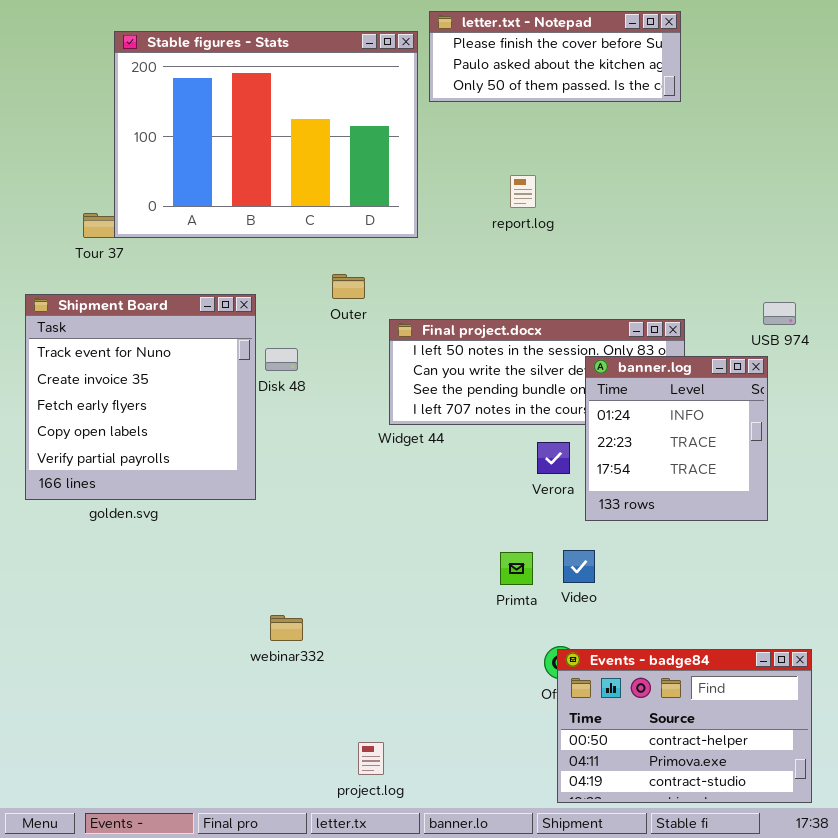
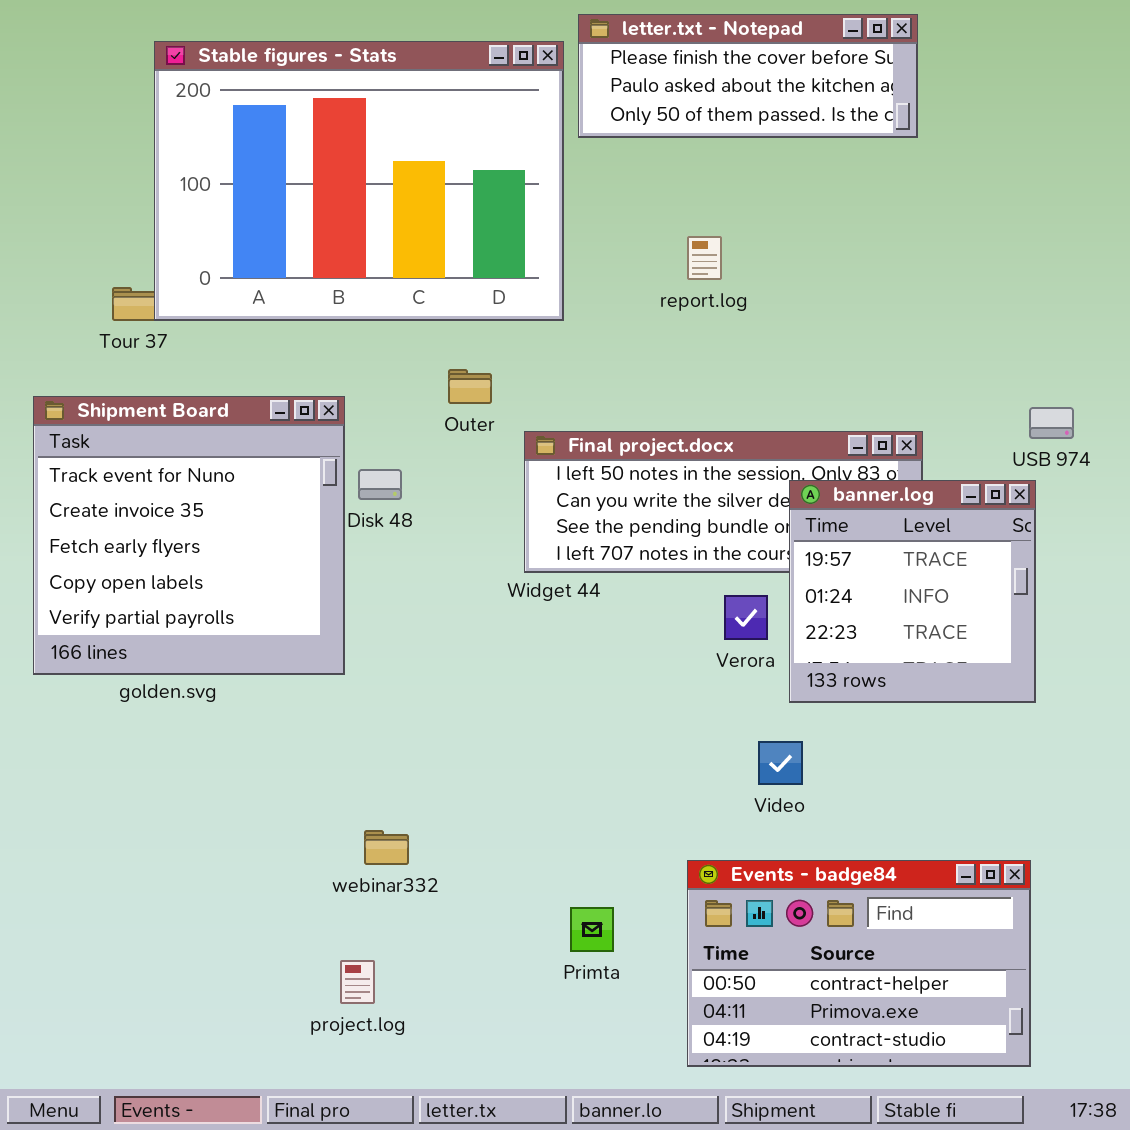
banner.log: [585,356,768,521] -> [789,480,1036,703], scrolled up 1 row
Primta: [500,552,533,585] -> [570,907,614,952], moved
Events - badge84: [557,649,812,803] -> [687,860,1031,1067], moved
project.log: [358,742,384,775] -> [340,960,375,1004], moved

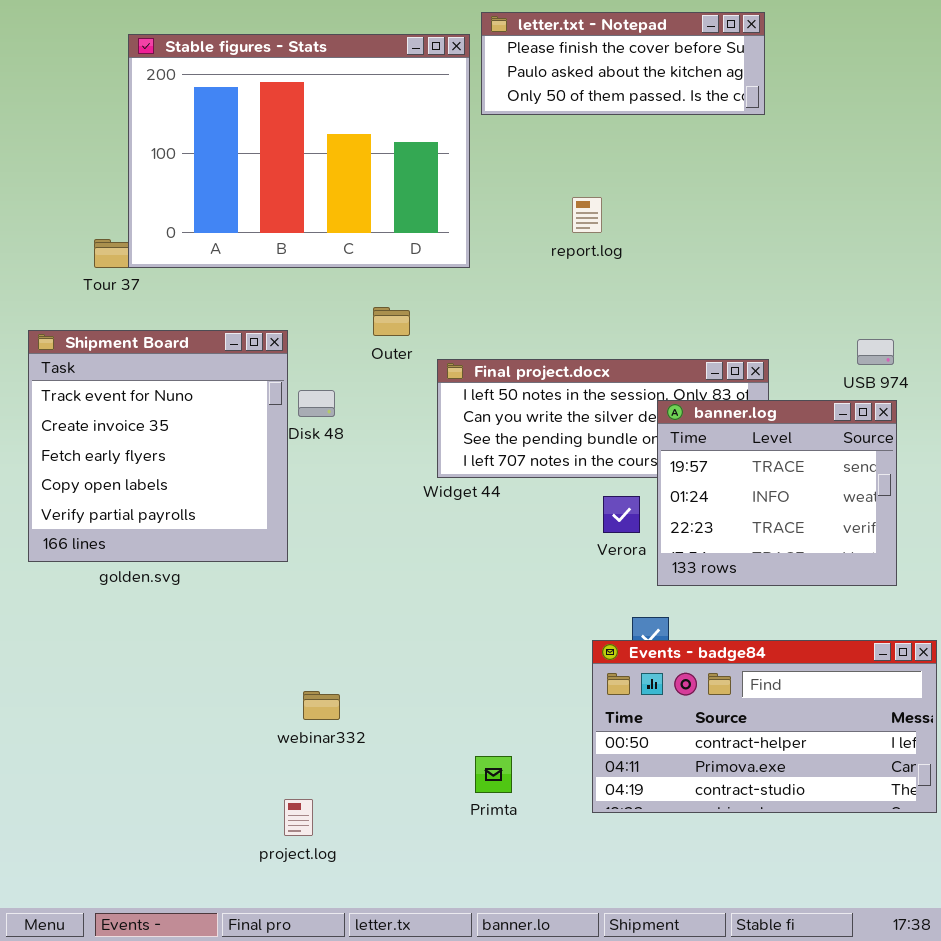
banner.log: [789,480,1036,703] -> [657,400,897,586], resized
Events - badge84: [687,860,1031,1067] -> [592,640,937,813], moved, resized

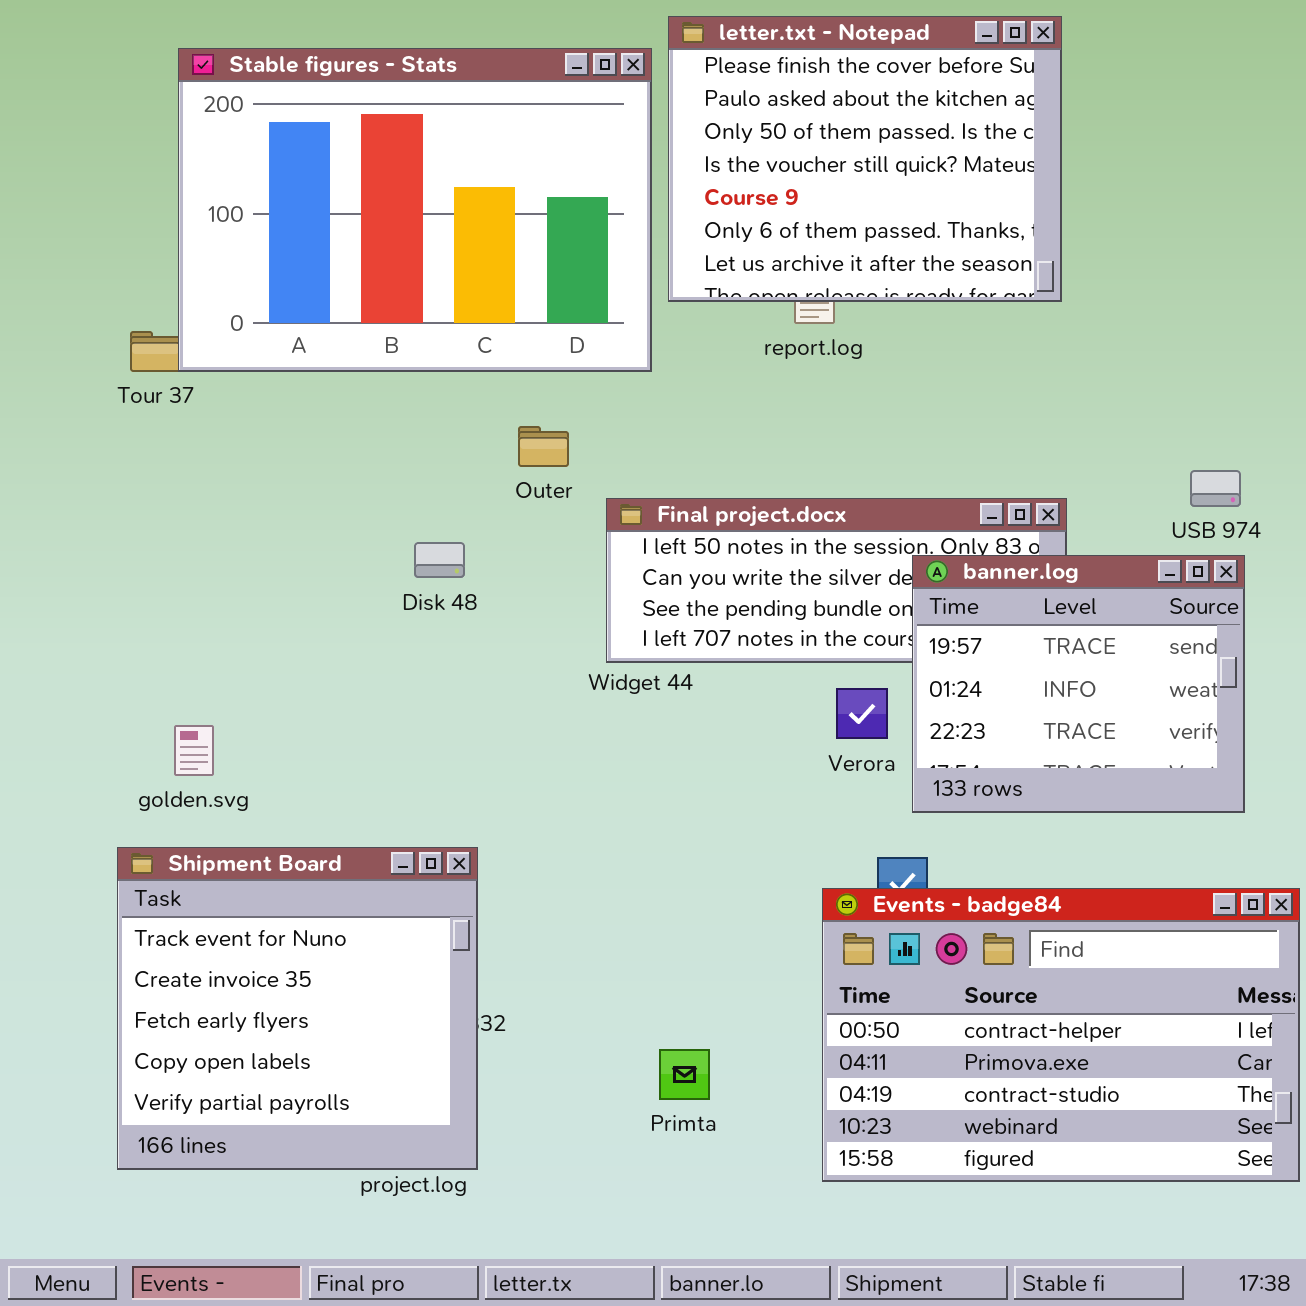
letter.txt - Notepad: [481,12,765,115] -> [668,16,1062,302], resized
Shipment Board: [28,330,288,562] -> [117,847,478,1170], moved
Events - badge84: [592,640,937,813] -> [822,888,1300,1182], resized

